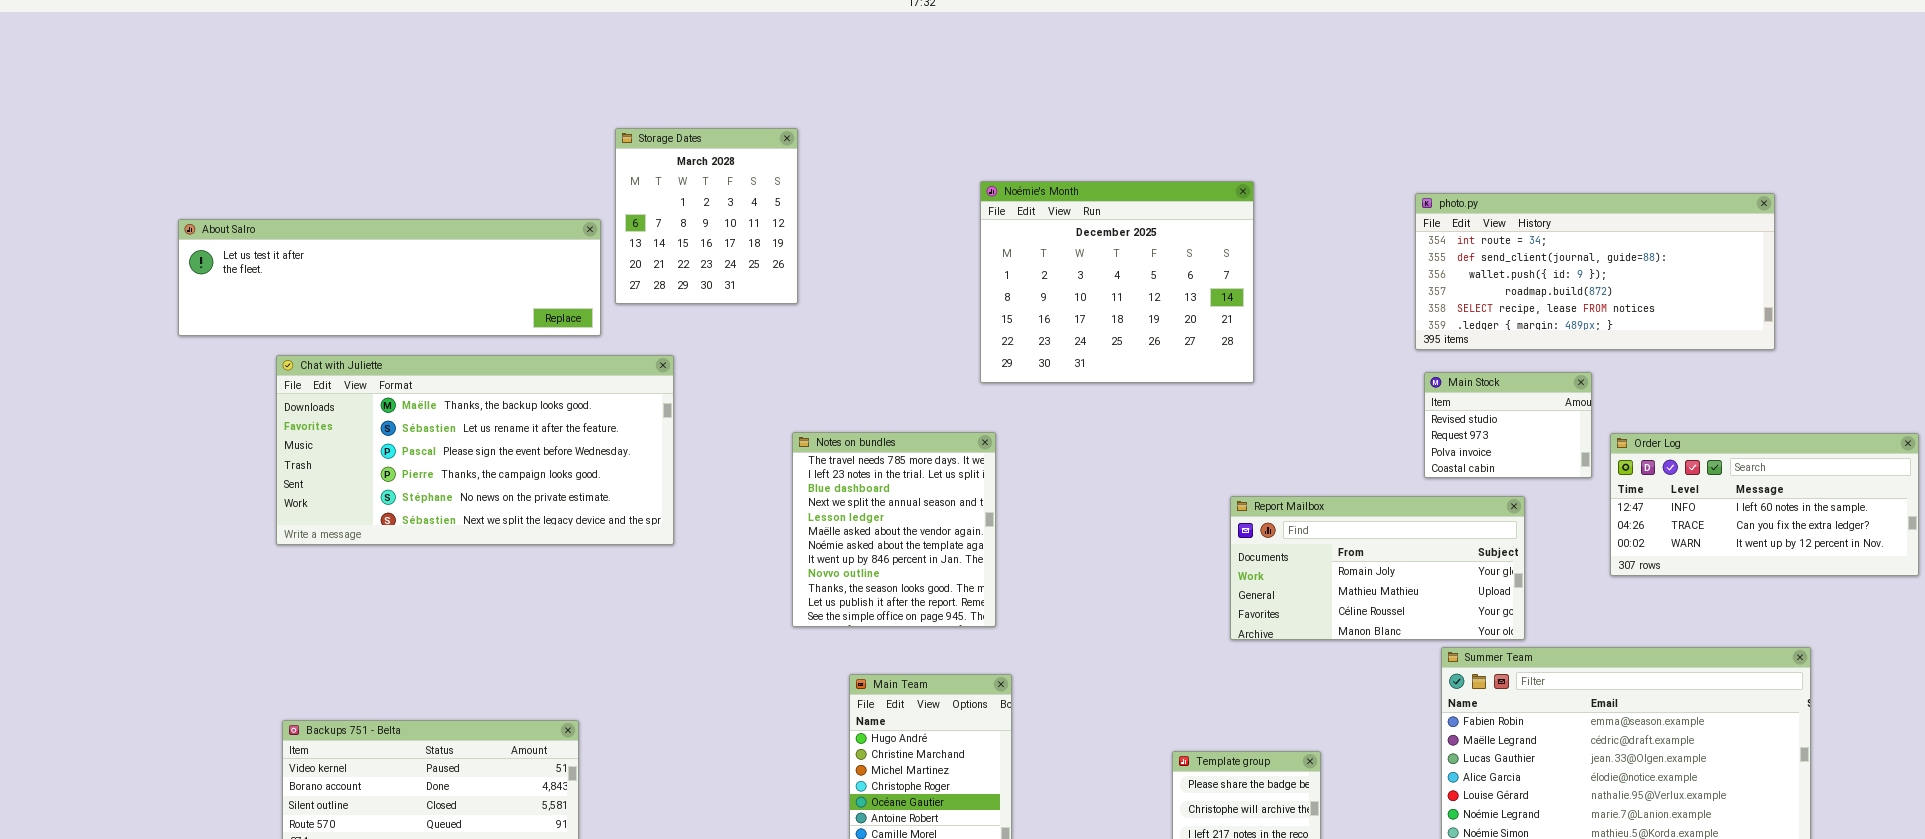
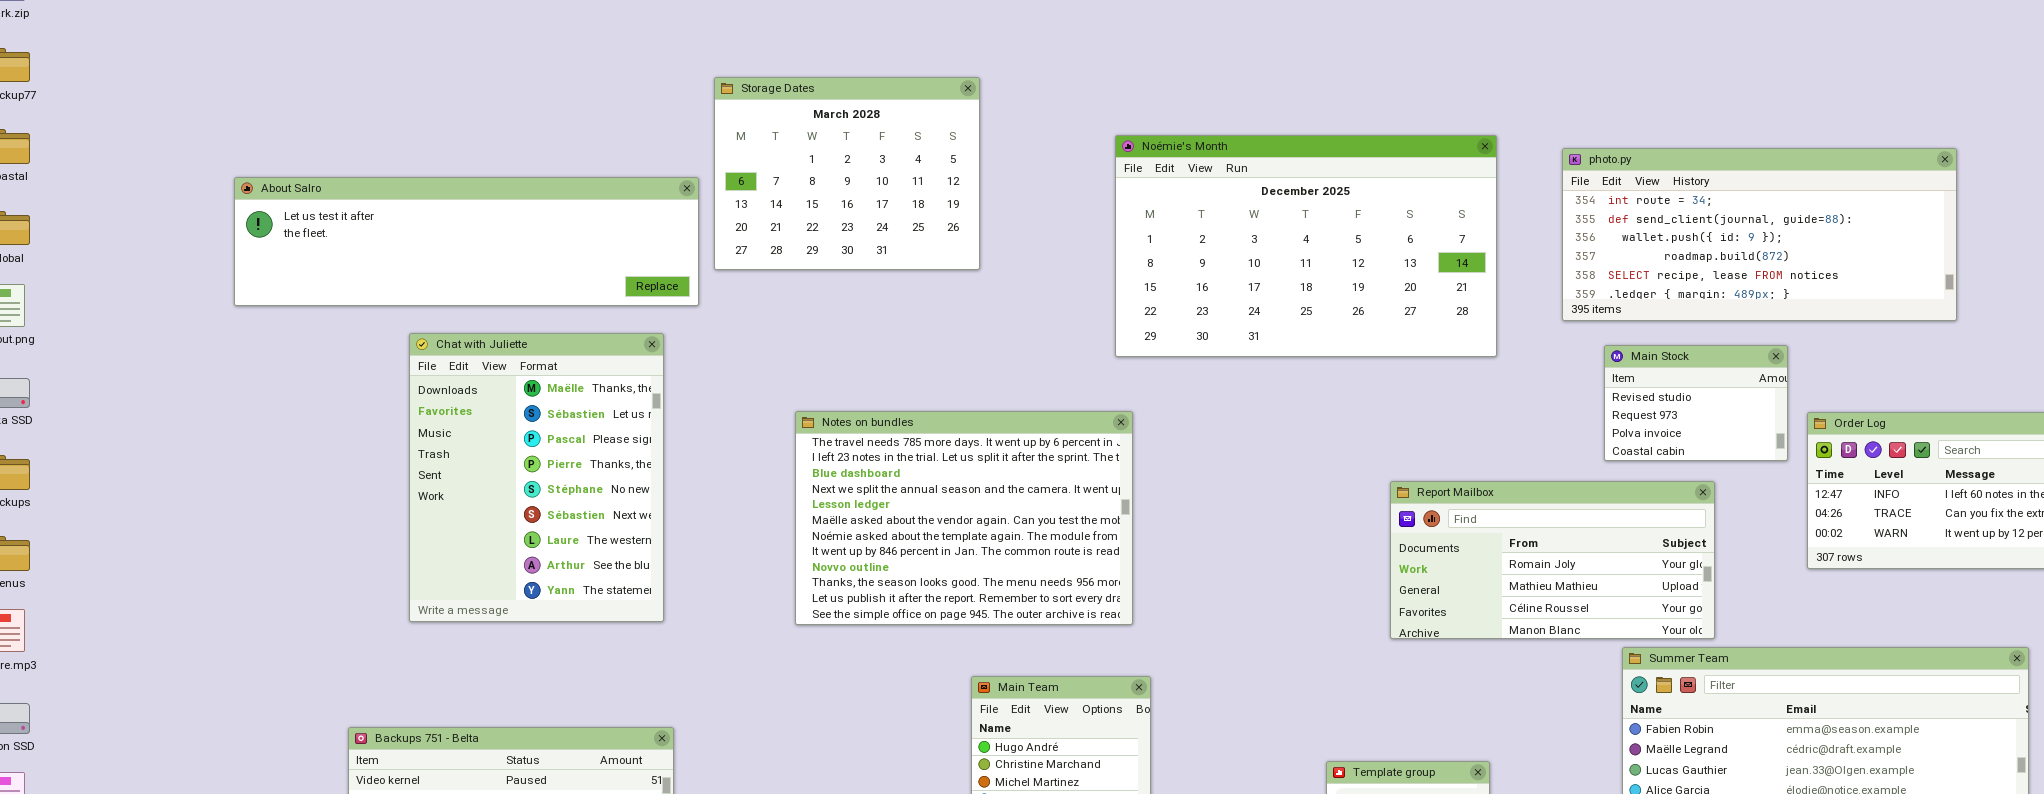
Storage Dates: [615,128,798,304] -> [714,77,980,270], resized
Noémie's Month: [980,181,1254,383] -> [1115,135,1497,357], resized
photo.py: [1415,193,1775,350] -> [1562,148,1957,321], moved
Chat with Juliette: [276,355,674,545] -> [409,333,664,622], moved, resized
Notes on bundles: [792,432,996,627] -> [795,411,1133,625], resized

